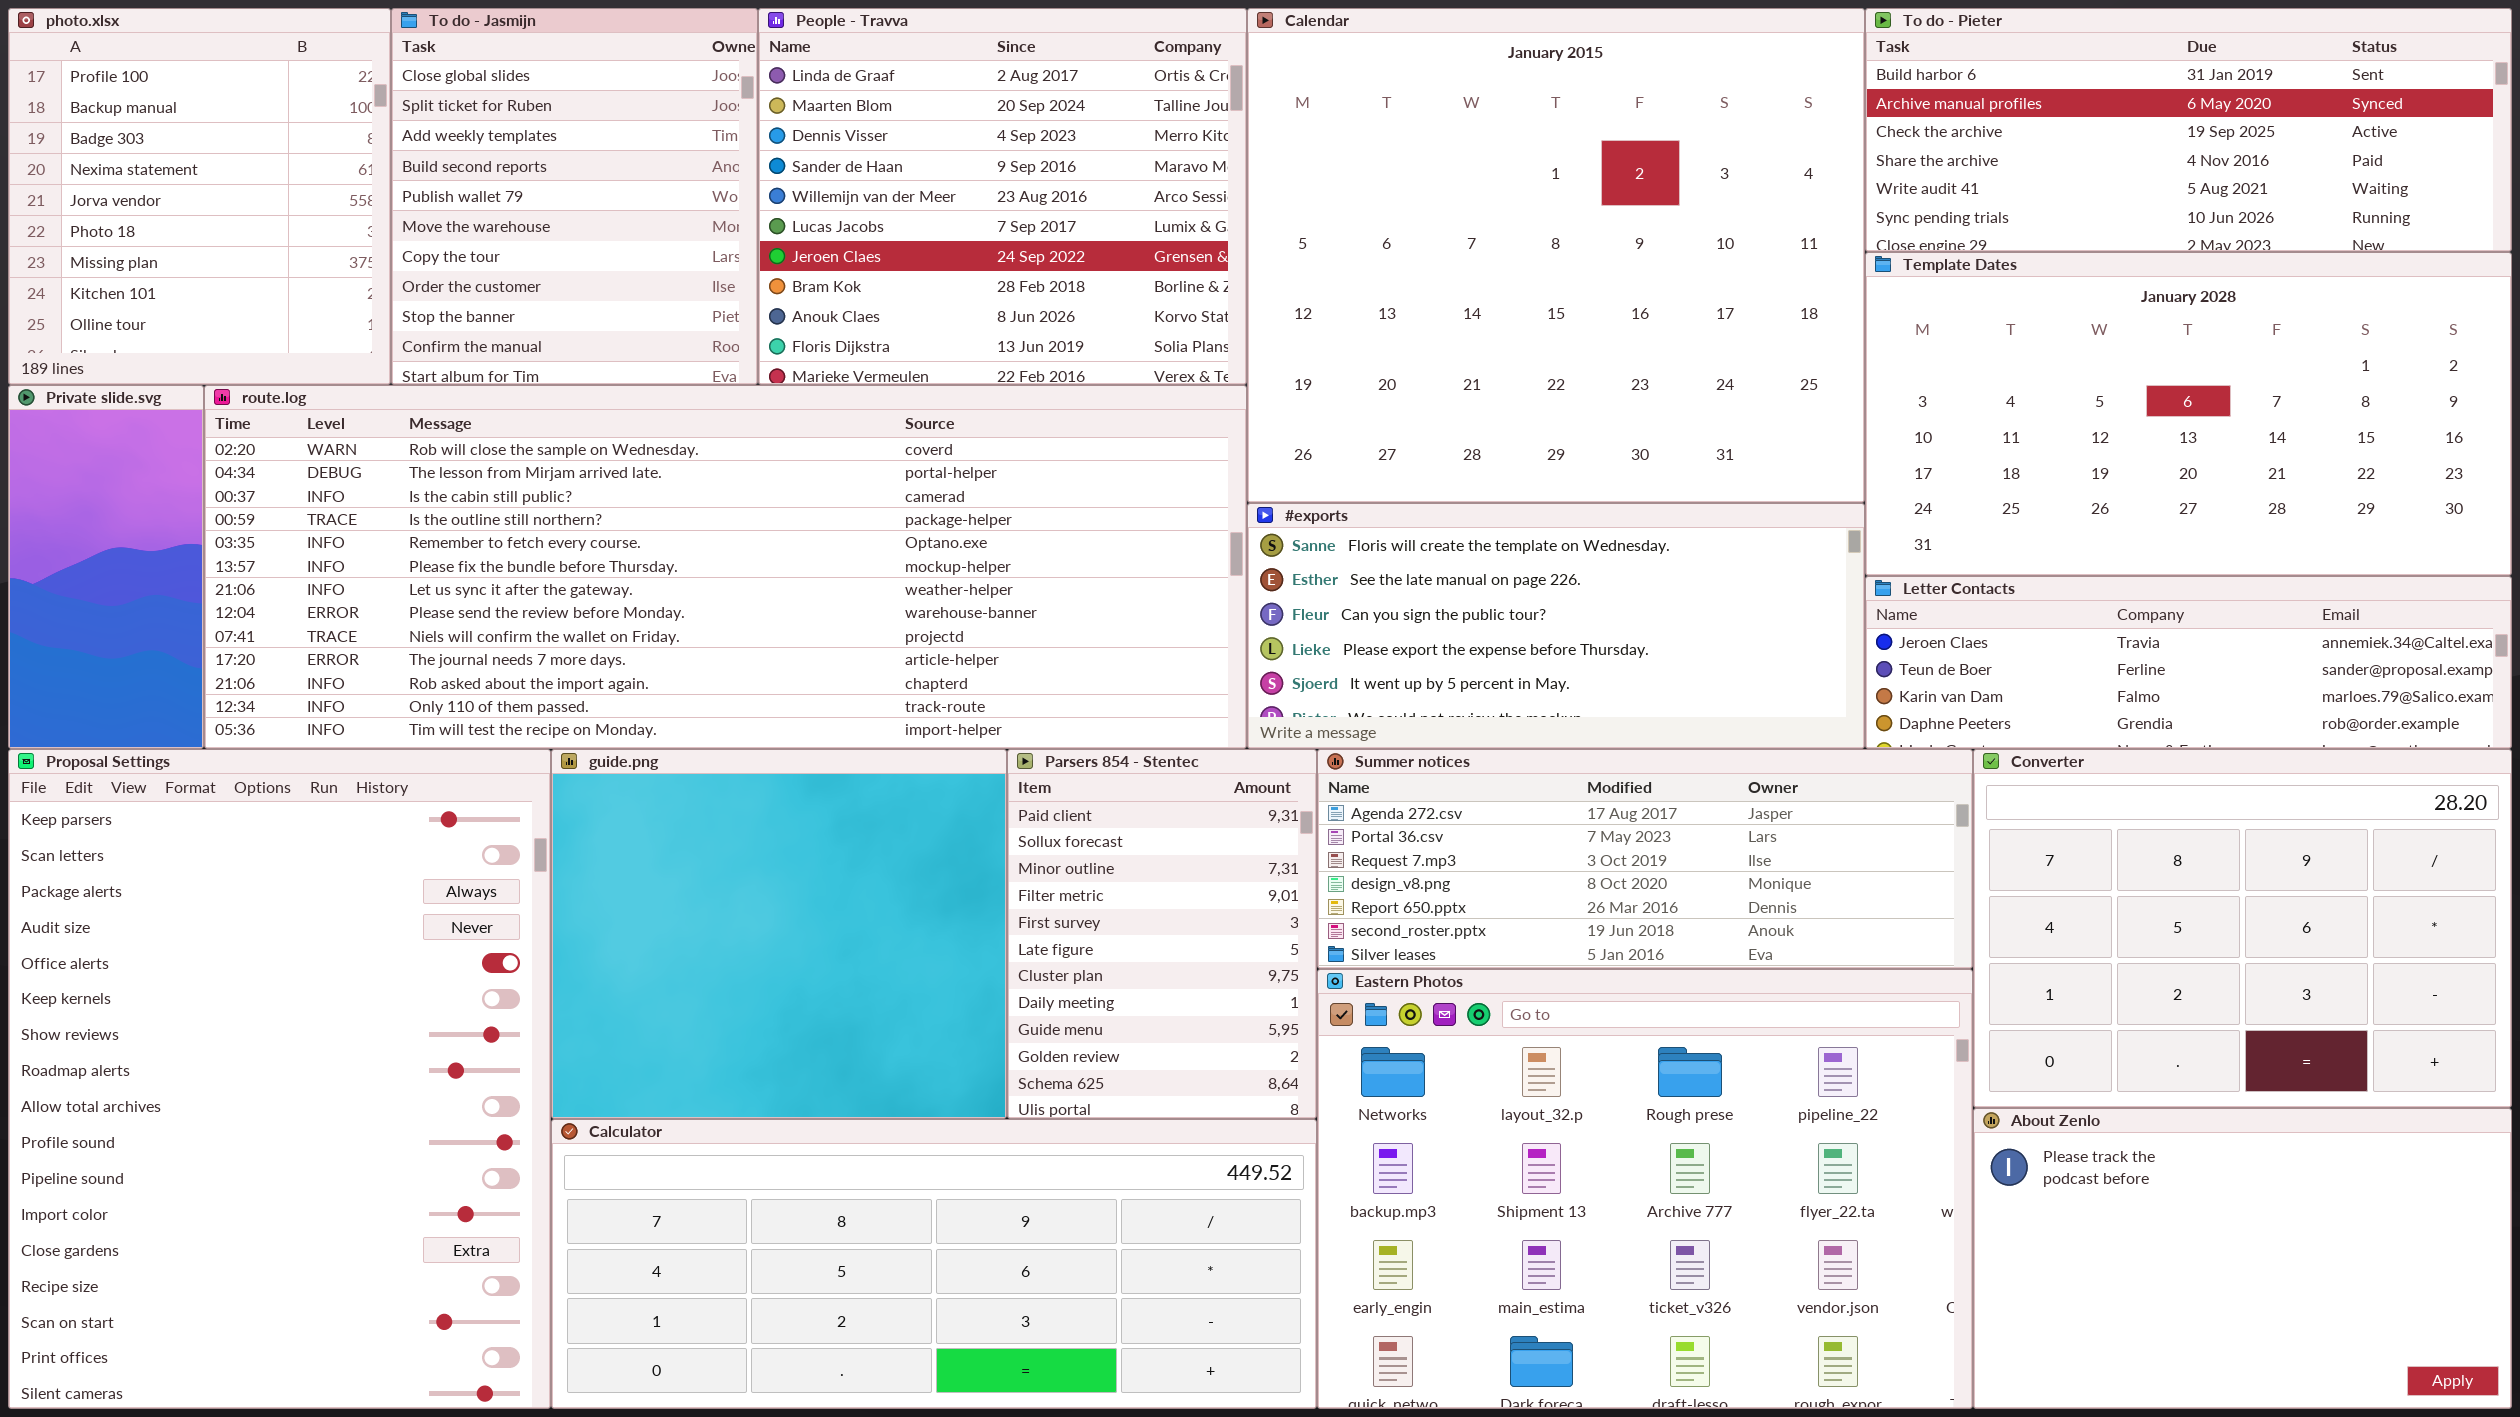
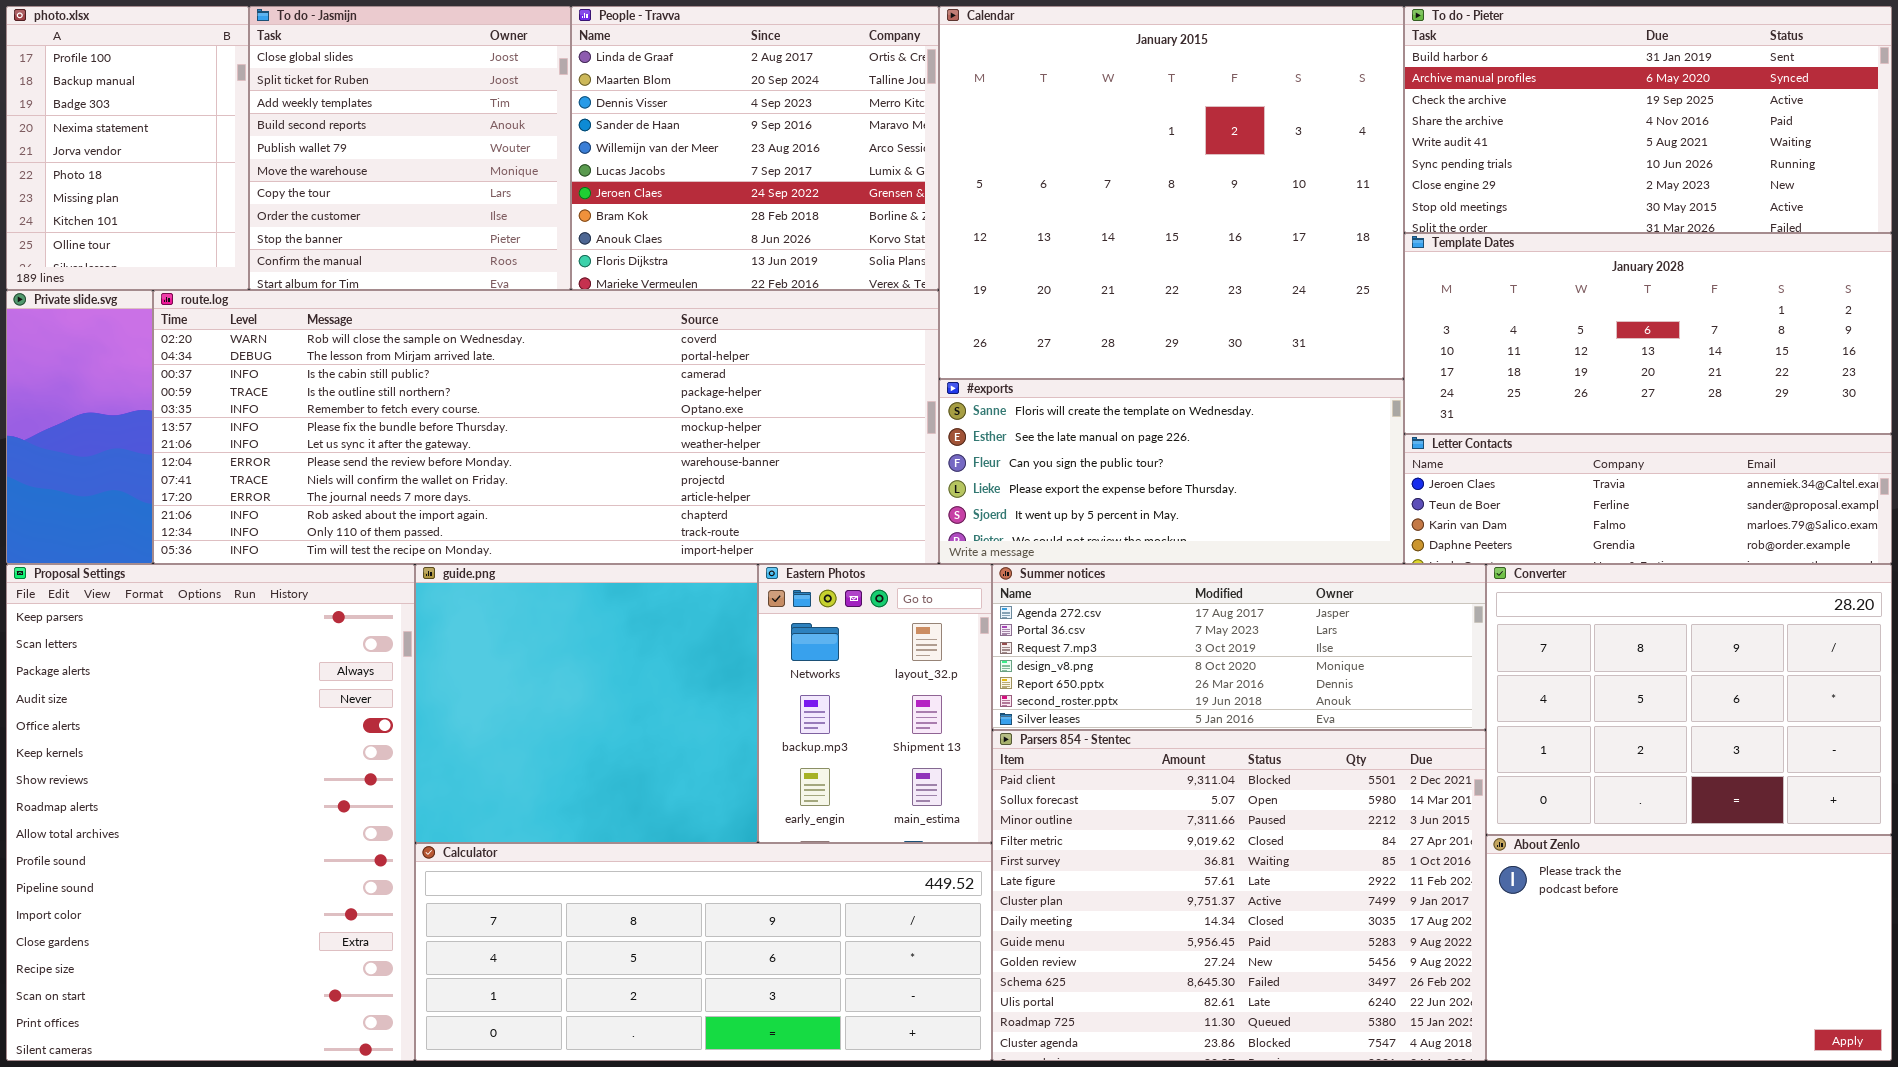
photo.xlsx: [8,8,391,385] -> [6,6,249,290], resized
To do - Jasmijn: [391,8,758,385] -> [249,6,571,290], resized
To do - Pieter: [1865,8,2512,252] -> [1404,6,1892,233], resized
Template Dates: [1865,252,2512,576] -> [1404,233,1892,434], resized
Parsers 854 - Stentec: [1007,749,1317,1119] -> [992,730,1486,1061], moved, resized
Eastern Photos: [1317,969,1973,1409] -> [758,564,992,843], moved, resized

